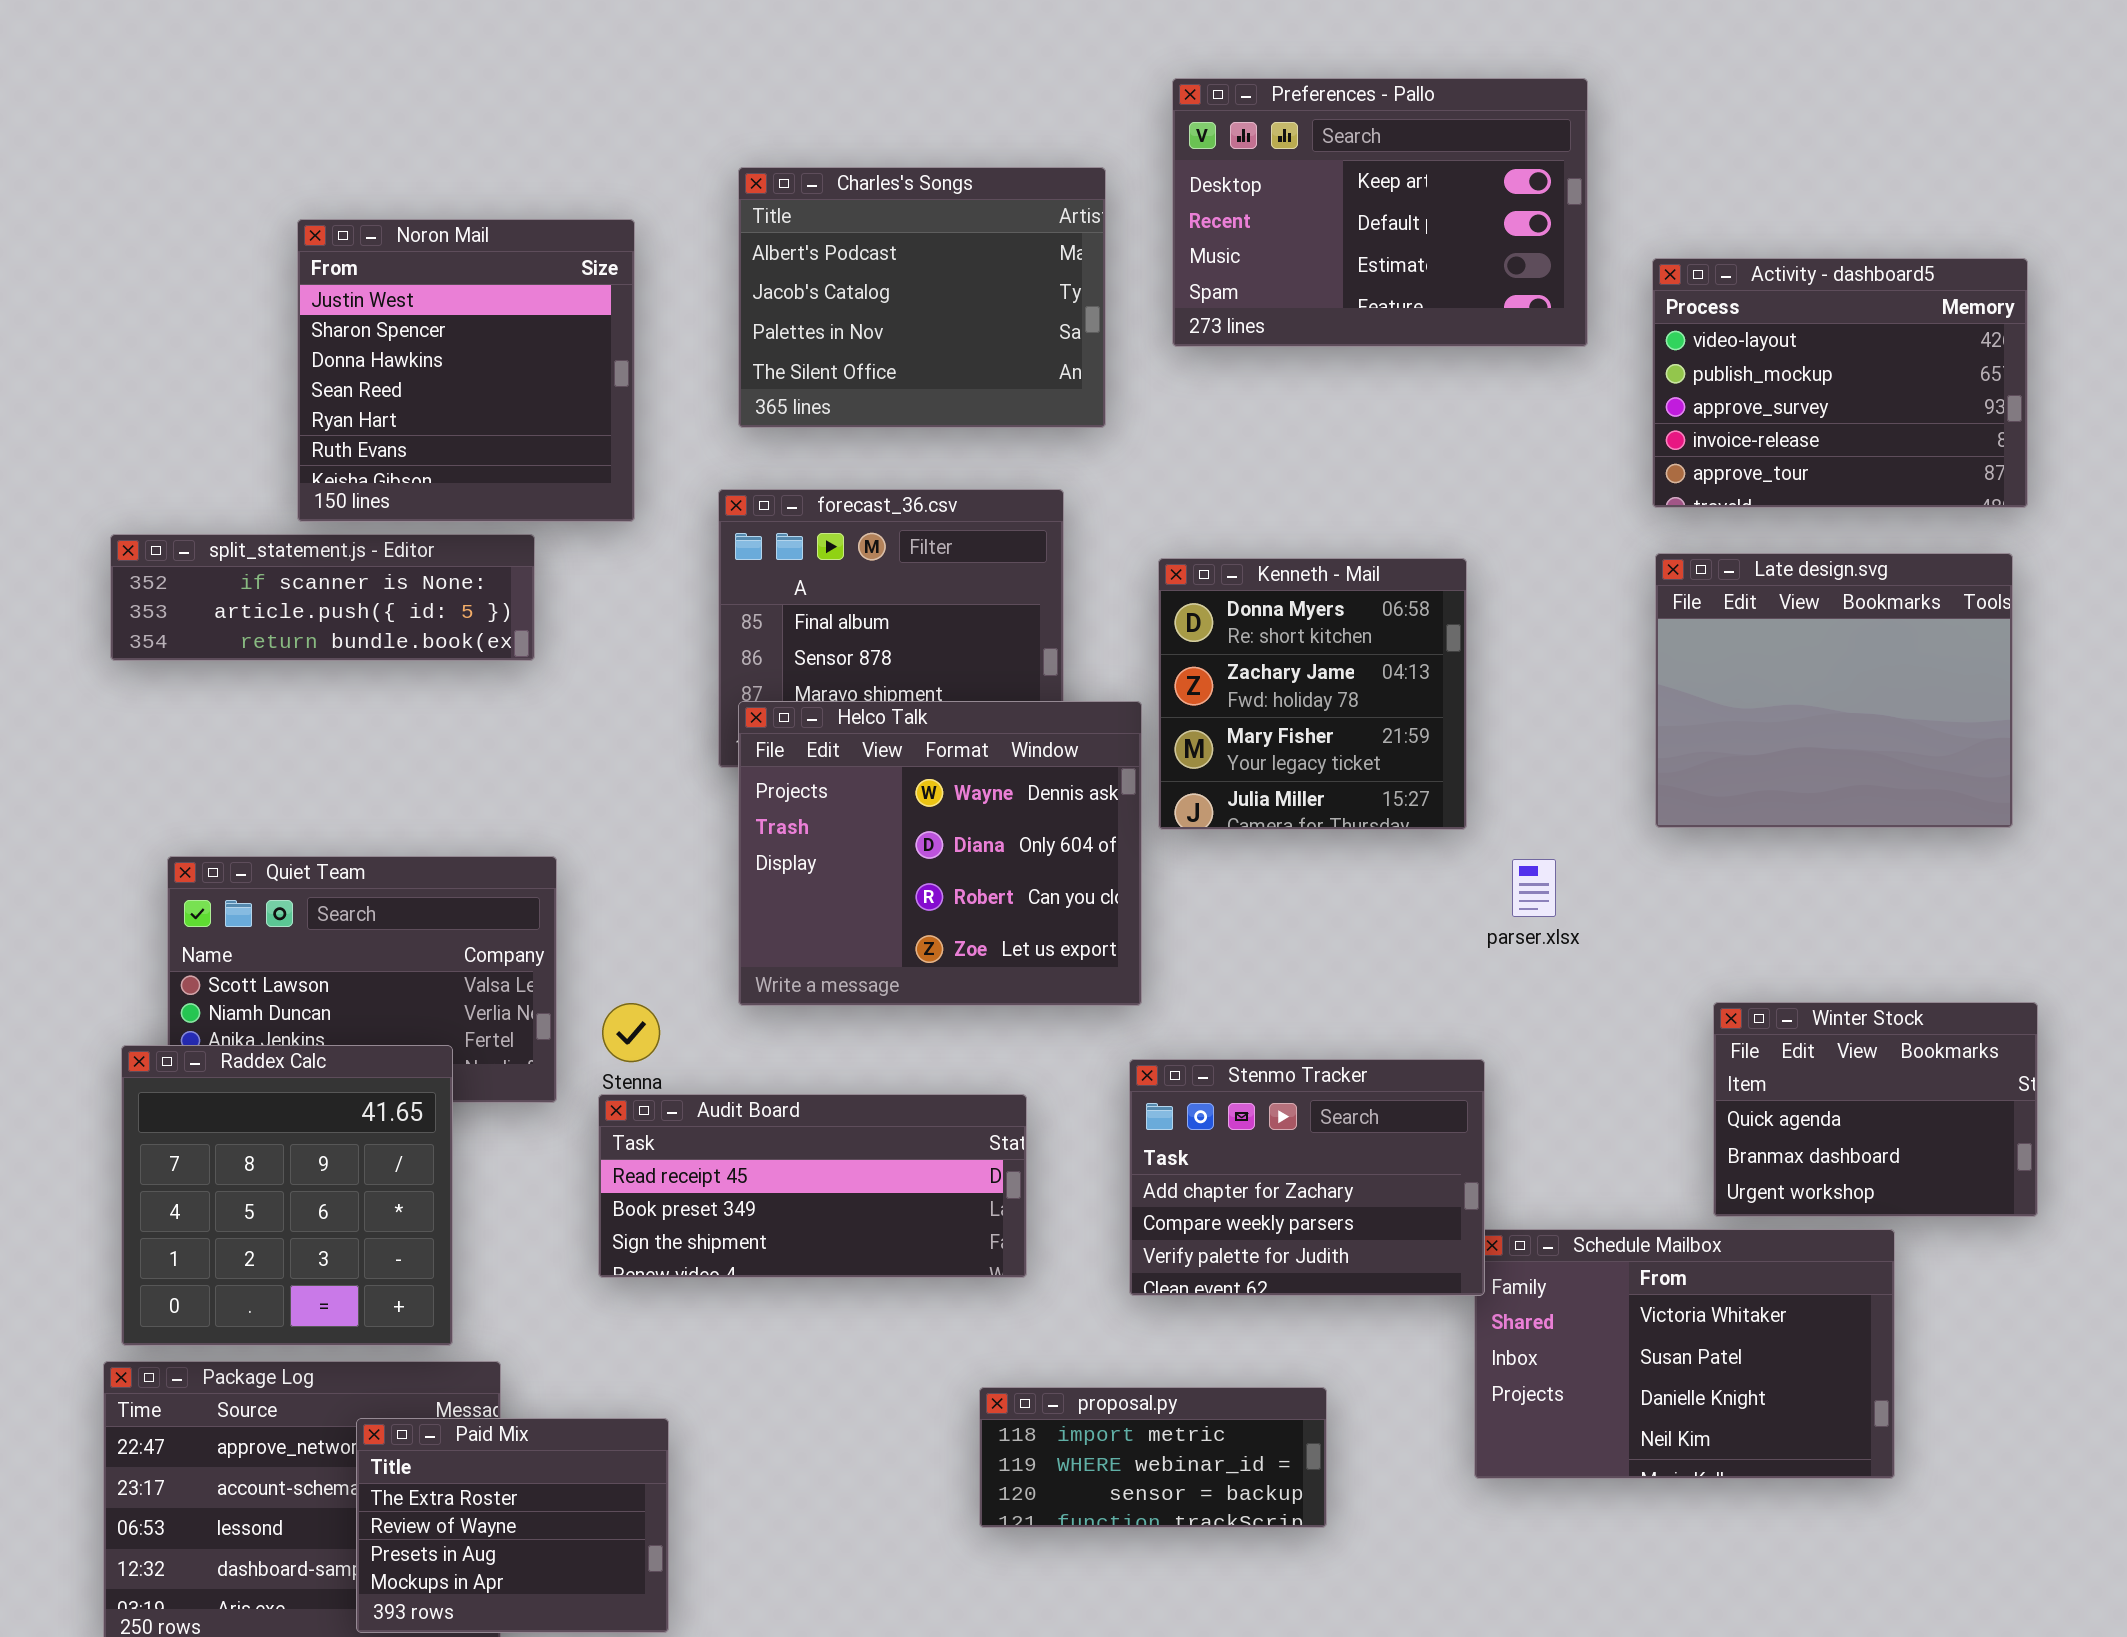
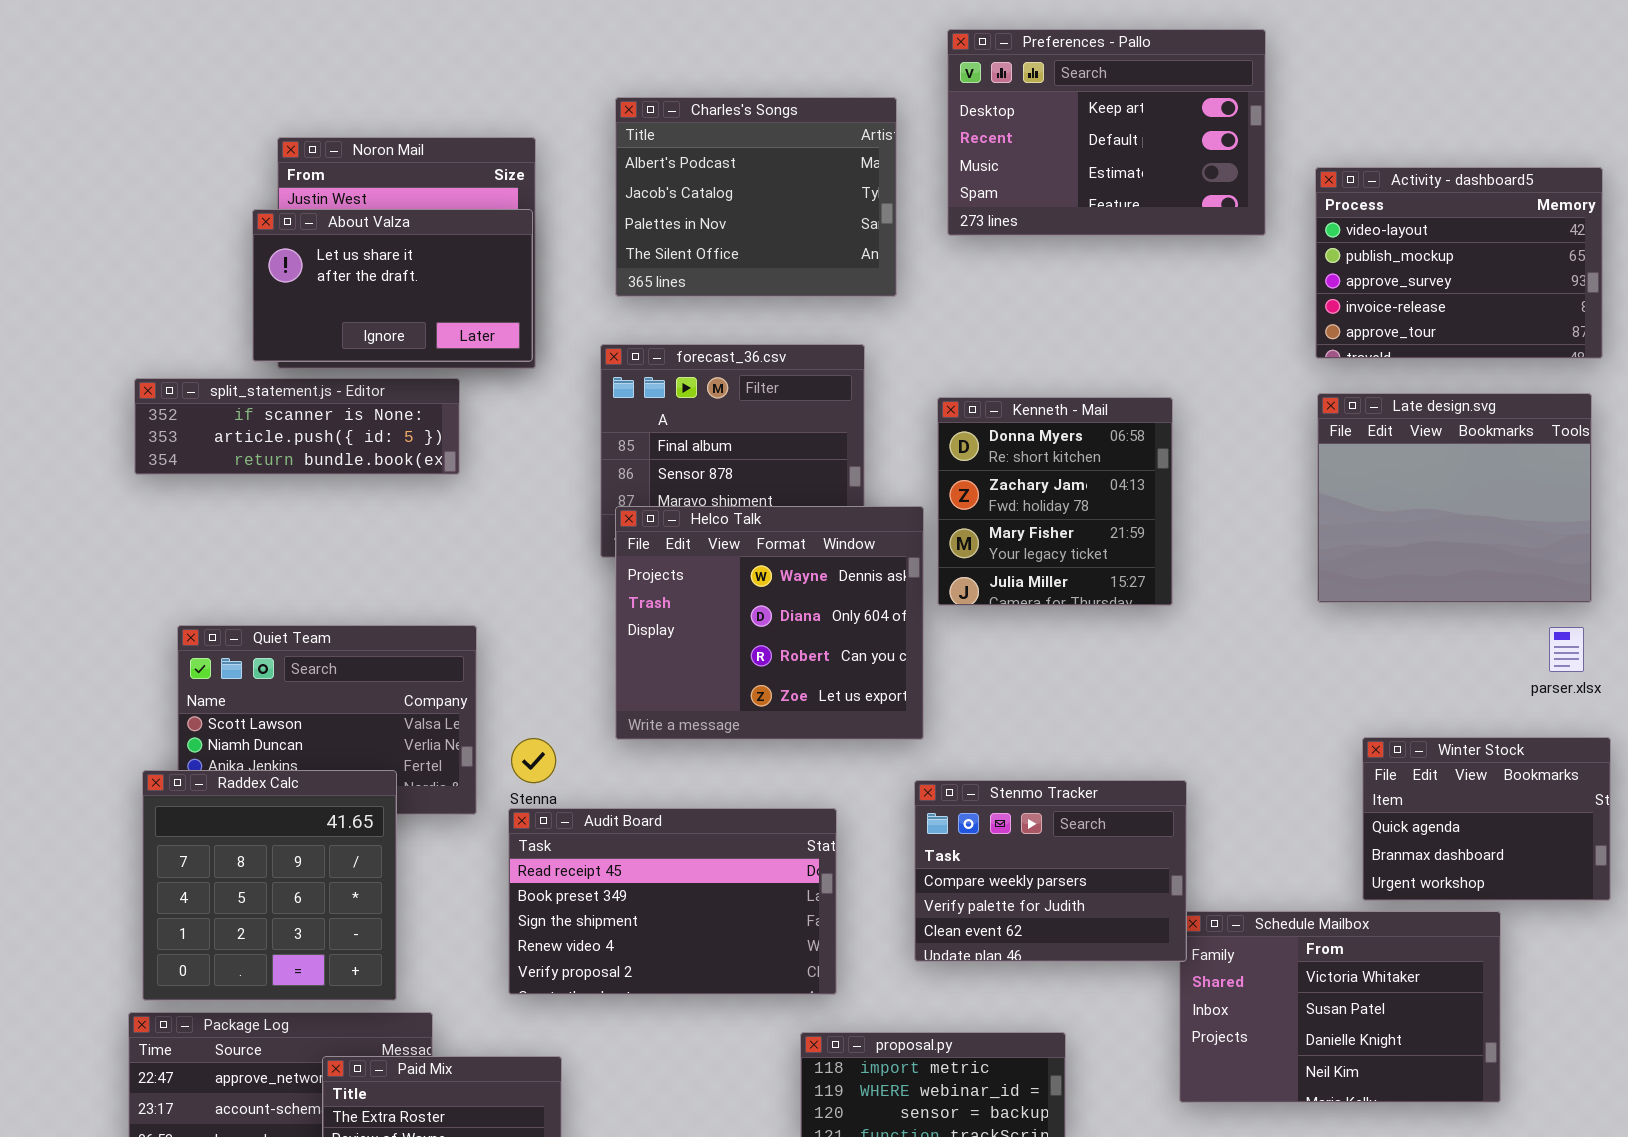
About Valza: none -> [252,209,533,362], opened
parser.xlsx: [1512,859,1556,917] -> [1549,627,1584,672], moved
Stenmo Tracker: [1129,1059,1485,1296] -> [914,780,1187,962], scrolled down 1 row
Audit Board: [598,1094,1027,1278] -> [508,808,837,995], resized

